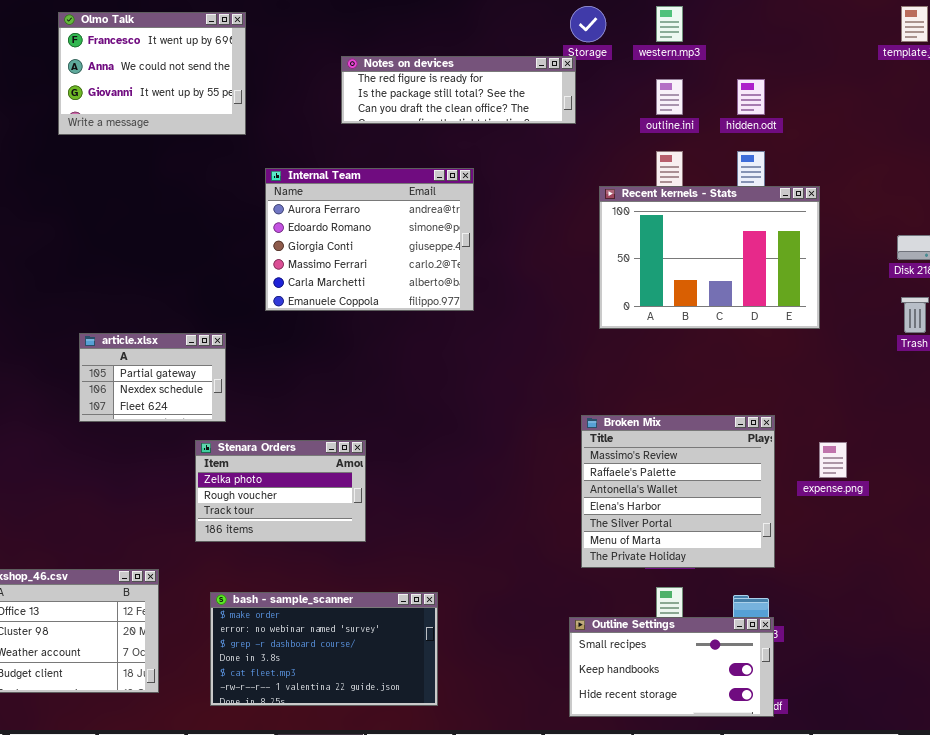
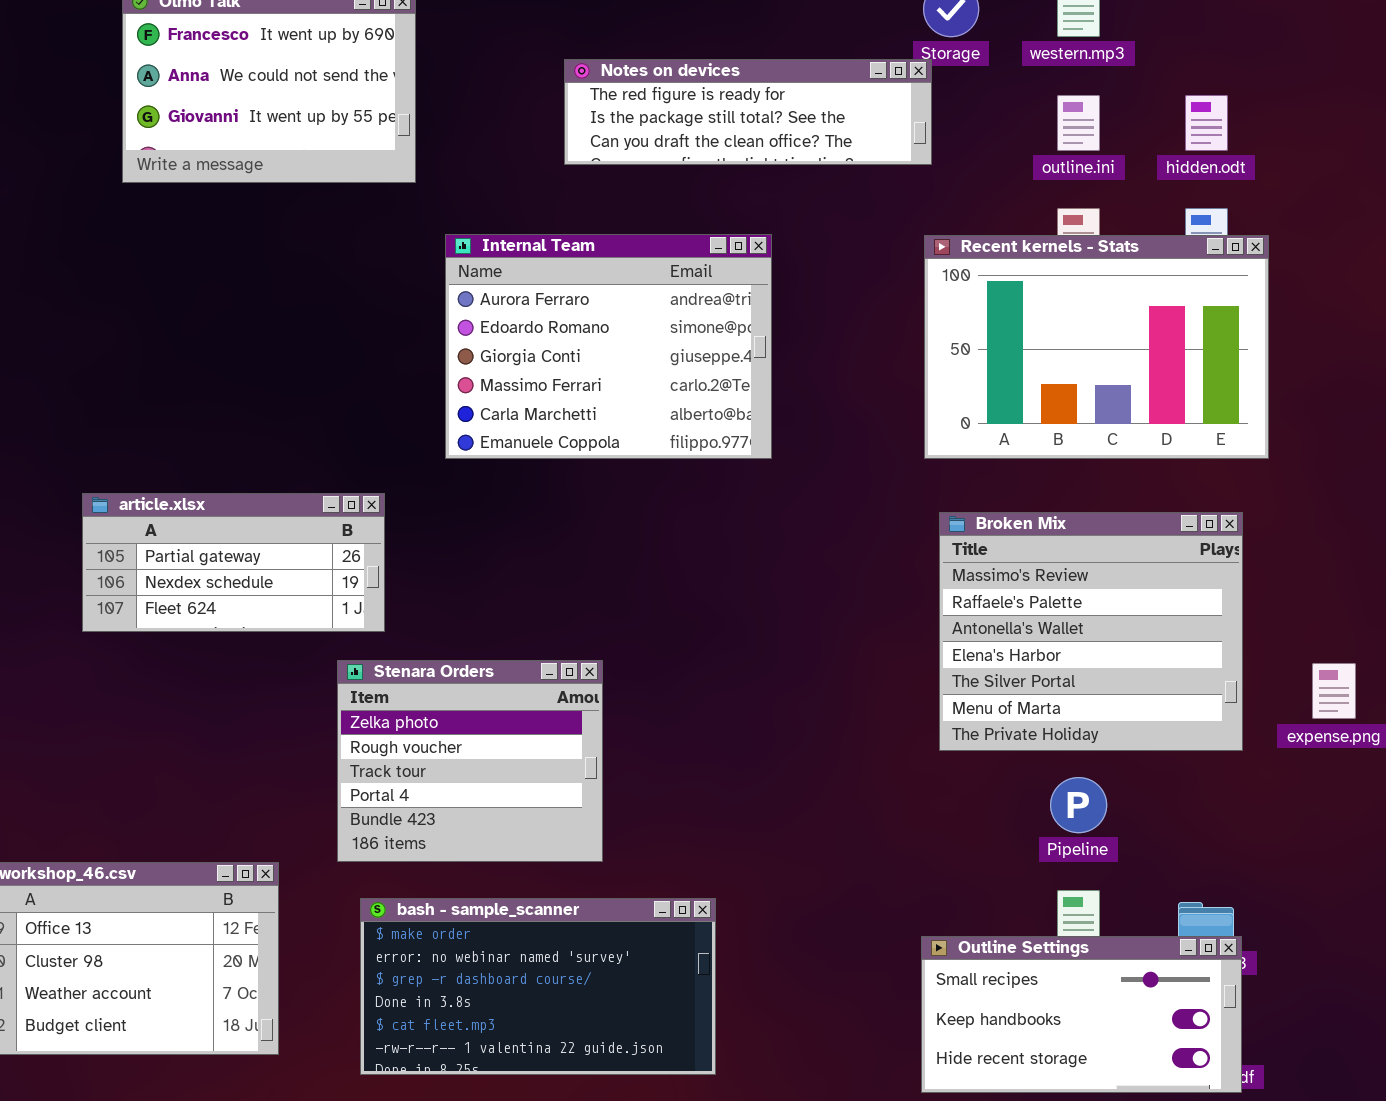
Recent kernels - Stats: [599,186,820,329] -> [924,235,1269,459], moved
article.xlsx: [79,333,226,422] -> [82,493,385,632], resized
Broken Mix: [581,415,775,568] -> [939,512,1243,751], moved
Stenara Orders: [195,440,366,542] -> [337,660,603,862], resized

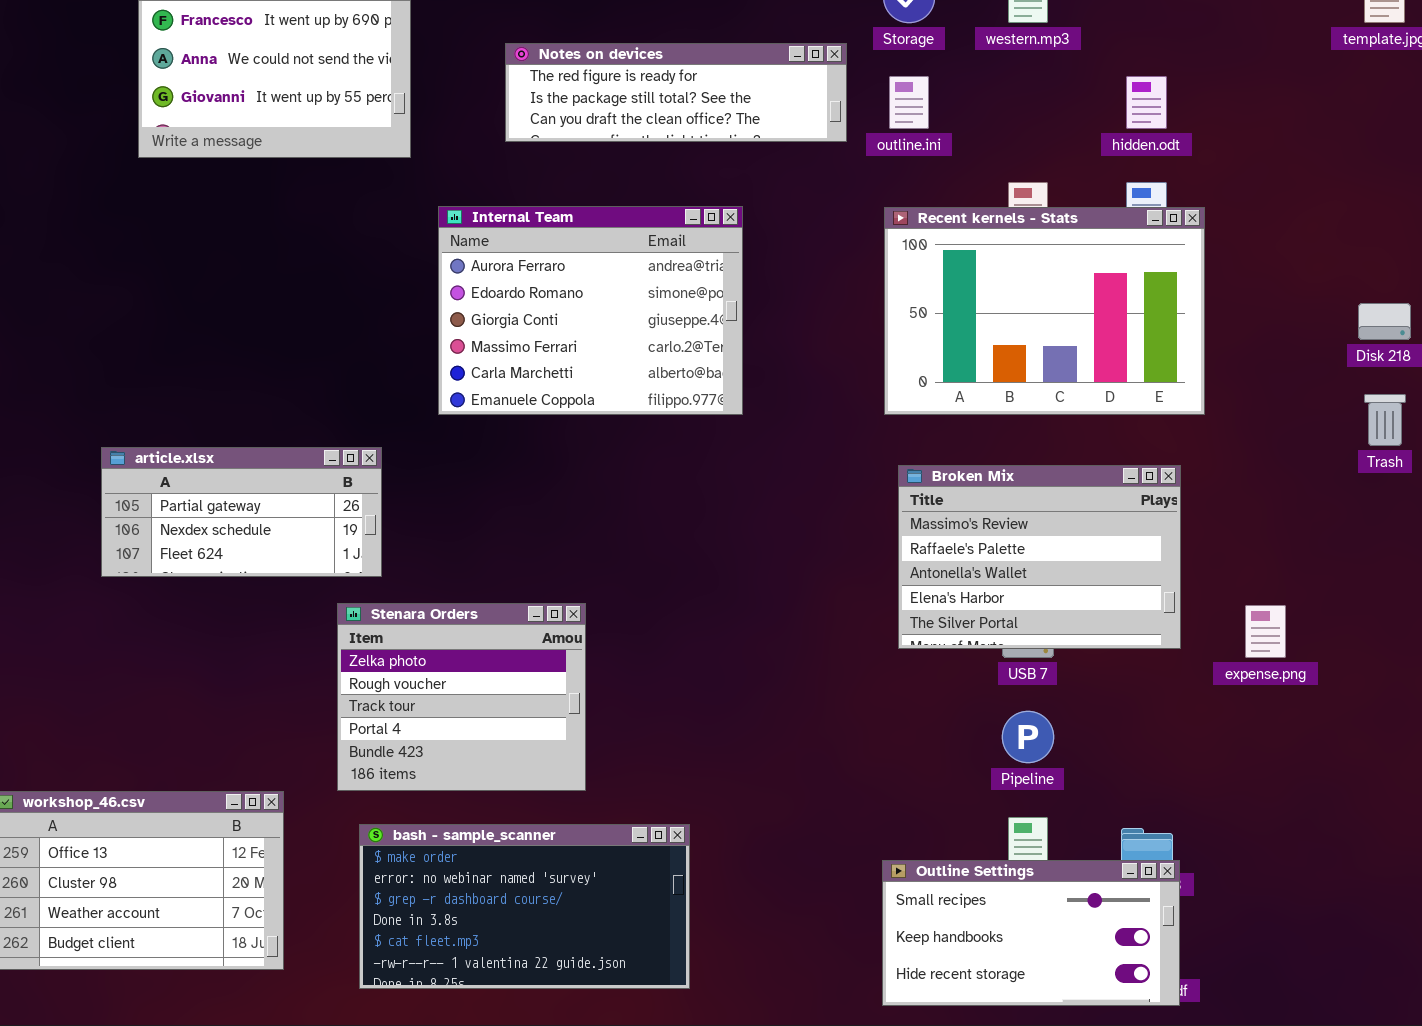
Notes on devices: [564,59,932,165] -> [505,43,847,142], moved
outline.ini: [1057,95,1100,151] -> [889,76,929,129], moved
Broken Mix: [939,512,1243,751] -> [898,465,1181,649], resized

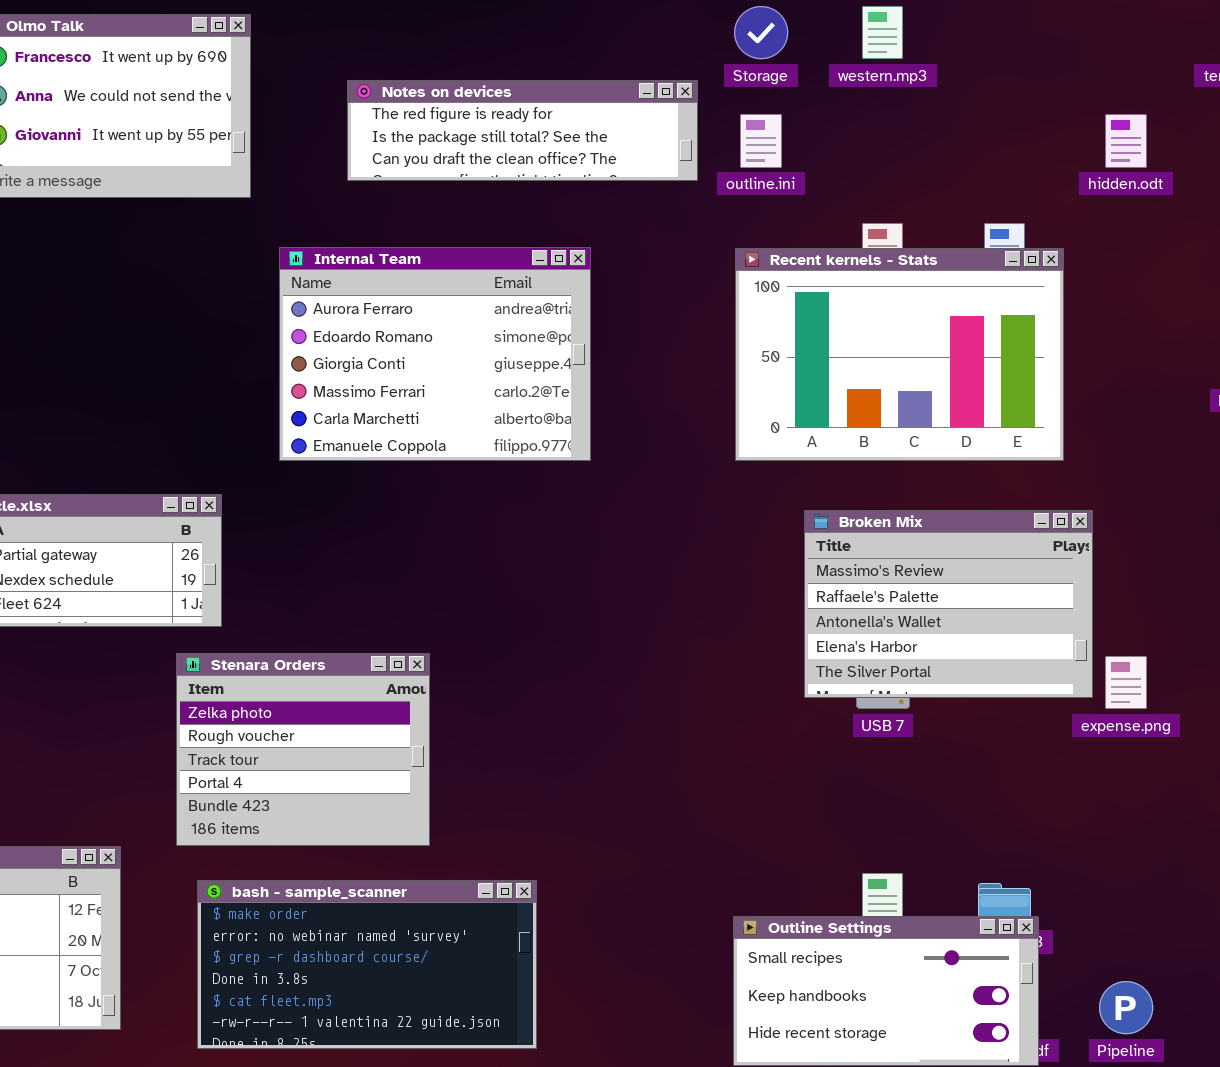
hidden.odt: [1126,76,1167,129] -> [1105,114,1147,168], moved
Broken Mix: [898,465,1181,649] -> [804,510,1093,698], moved
Pipeline: [1002,711,1054,763] -> [1099,981,1153,1034], moved

